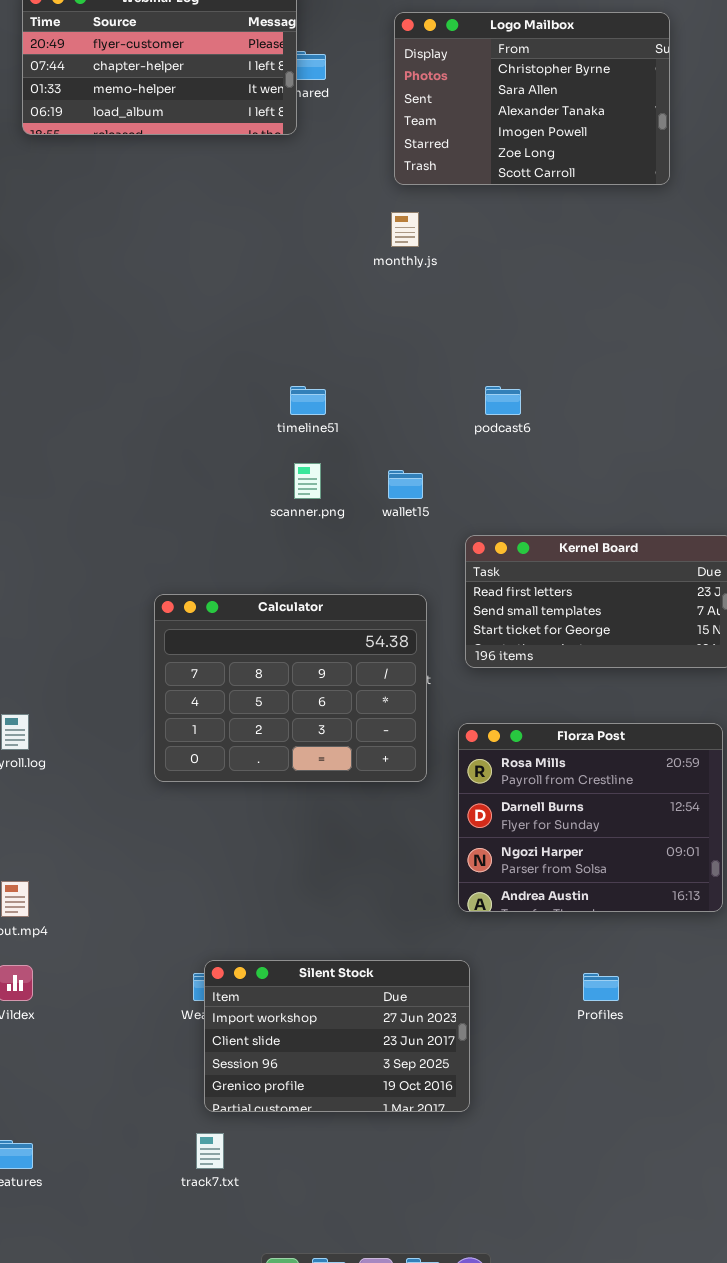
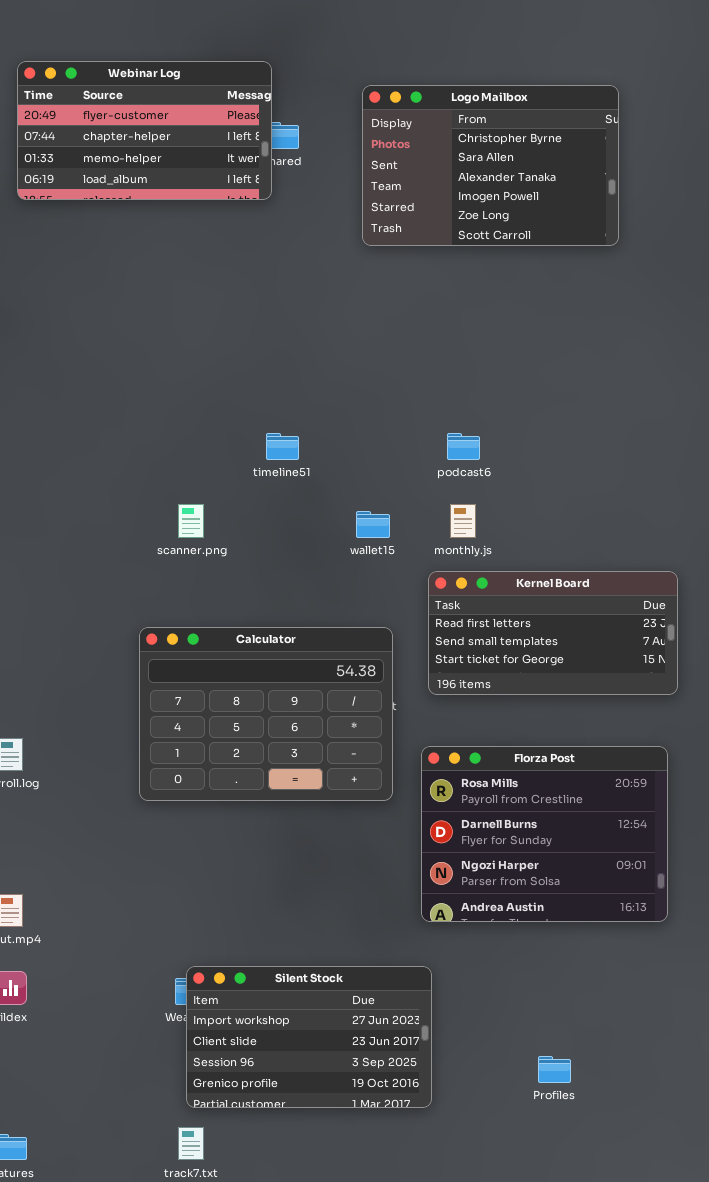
monthly.js: [391,212,419,247] -> [450,504,476,538], moved
scanner.png: [294,463,321,499] -> [178,504,204,538], moved
Profiles: [583,973,619,1001] -> [538,1056,571,1083], moved

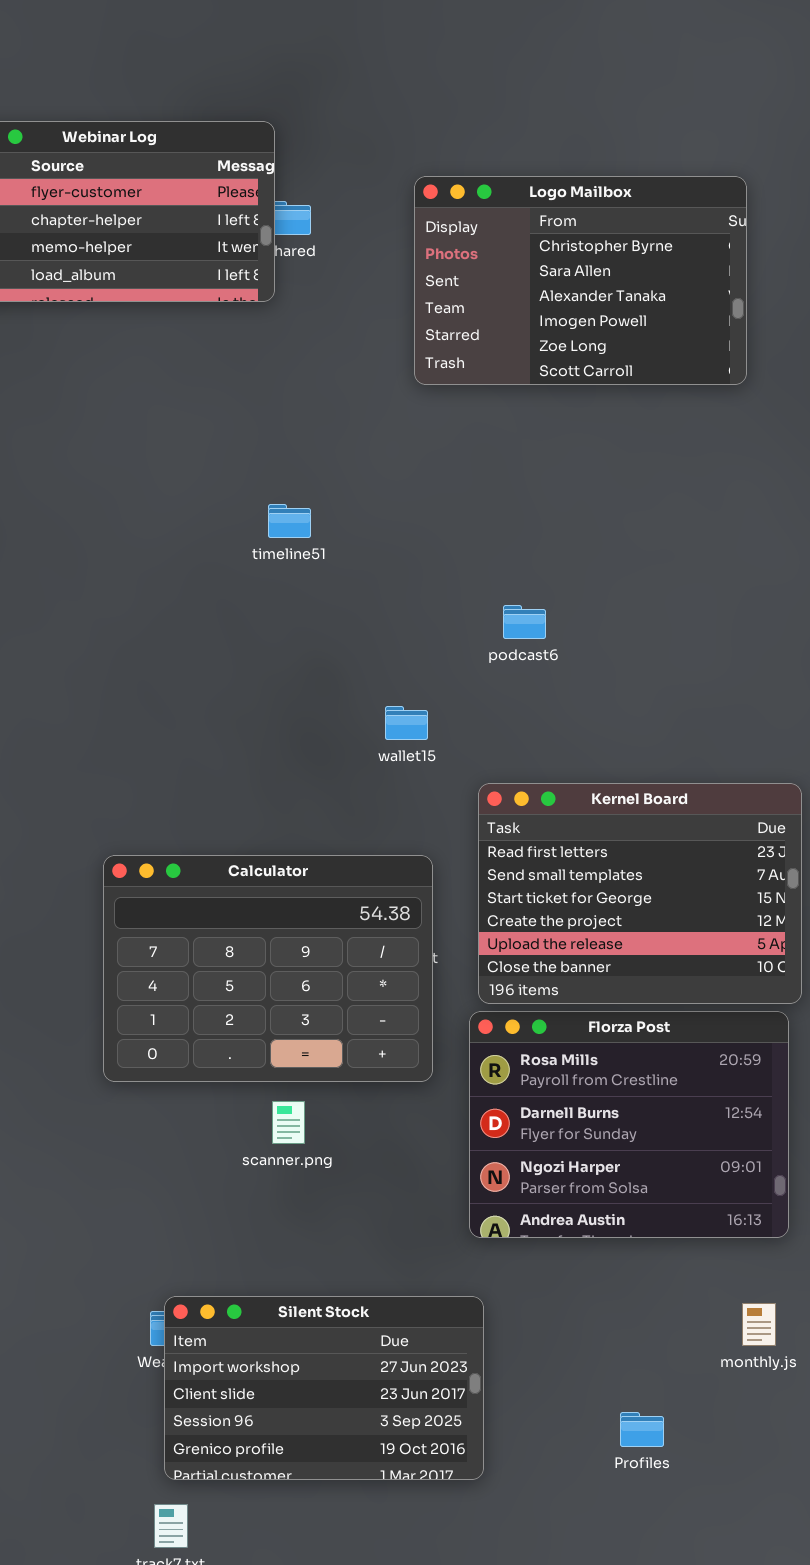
Logo Mailbox: [362,85,619,246] -> [414,176,747,385], moved
timeline51: [266,433,299,460] -> [268,504,311,538], moved
scanner.png: [178,504,204,538] -> [272,1101,305,1144], moved
monthly.js: [450,504,476,538] -> [742,1303,776,1346], moved
Kernel Board: [428,571,678,695] -> [478,783,802,1004], resized

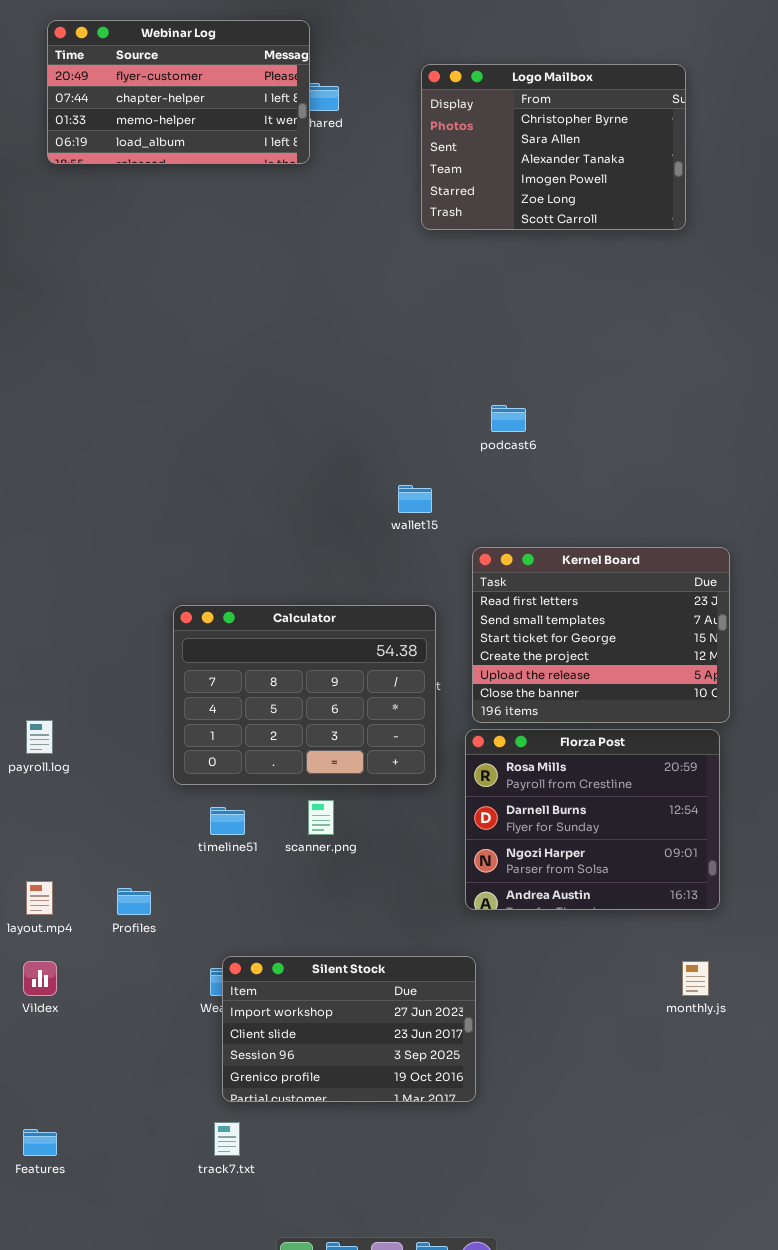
timeline51: [268,504,311,538] -> [210,807,245,835], moved
Profiles: [620,1412,664,1447] -> [117,888,151,915], moved

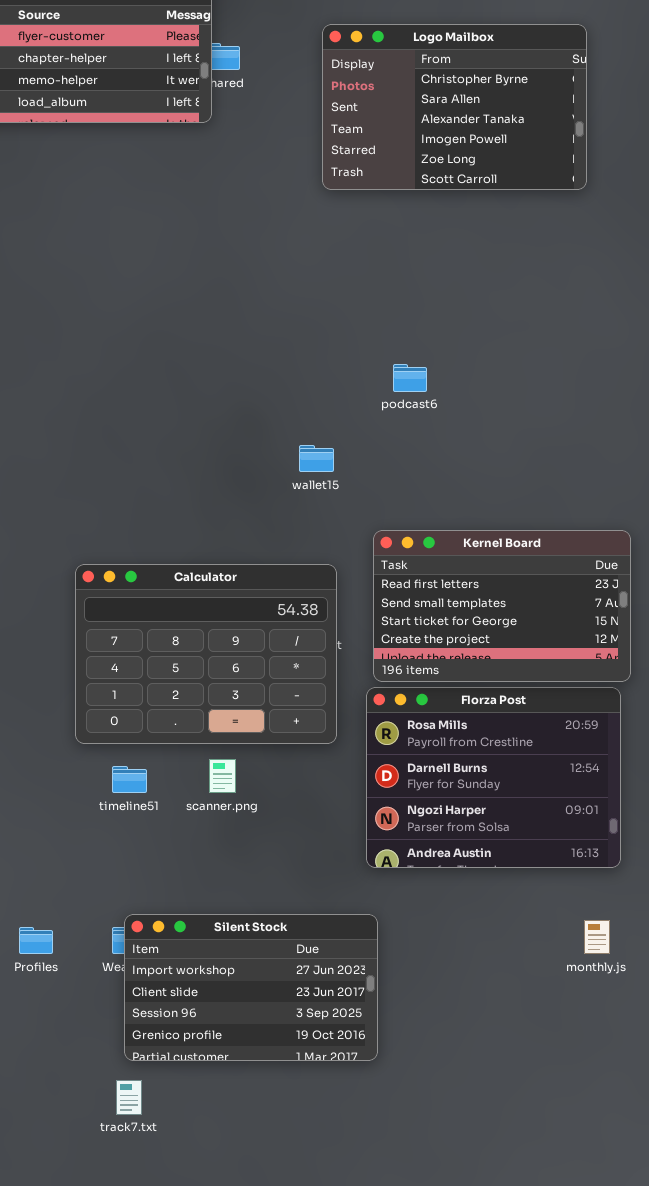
Kernel Board: [472,547,730,723] -> [373,530,631,682], resized
Profiles: [117,888,151,915] -> [19,927,53,954], moved

